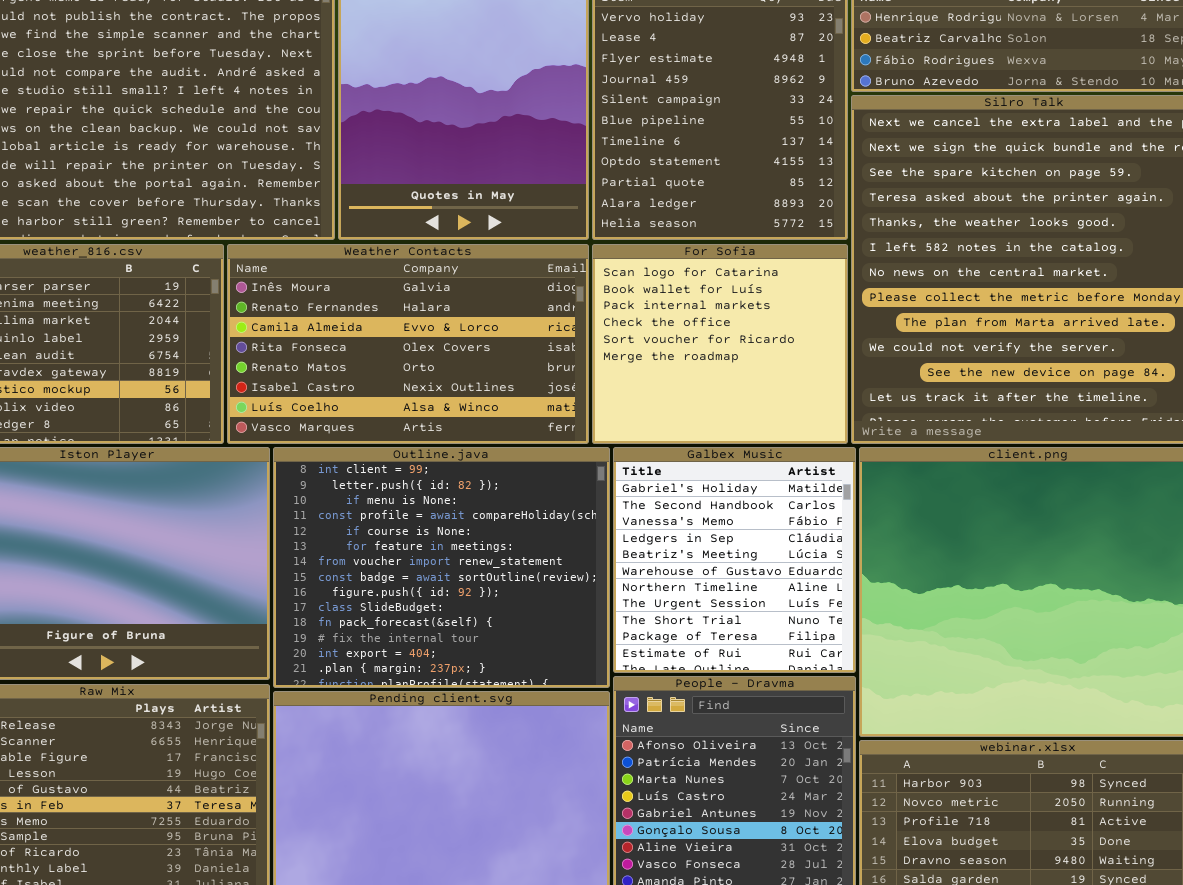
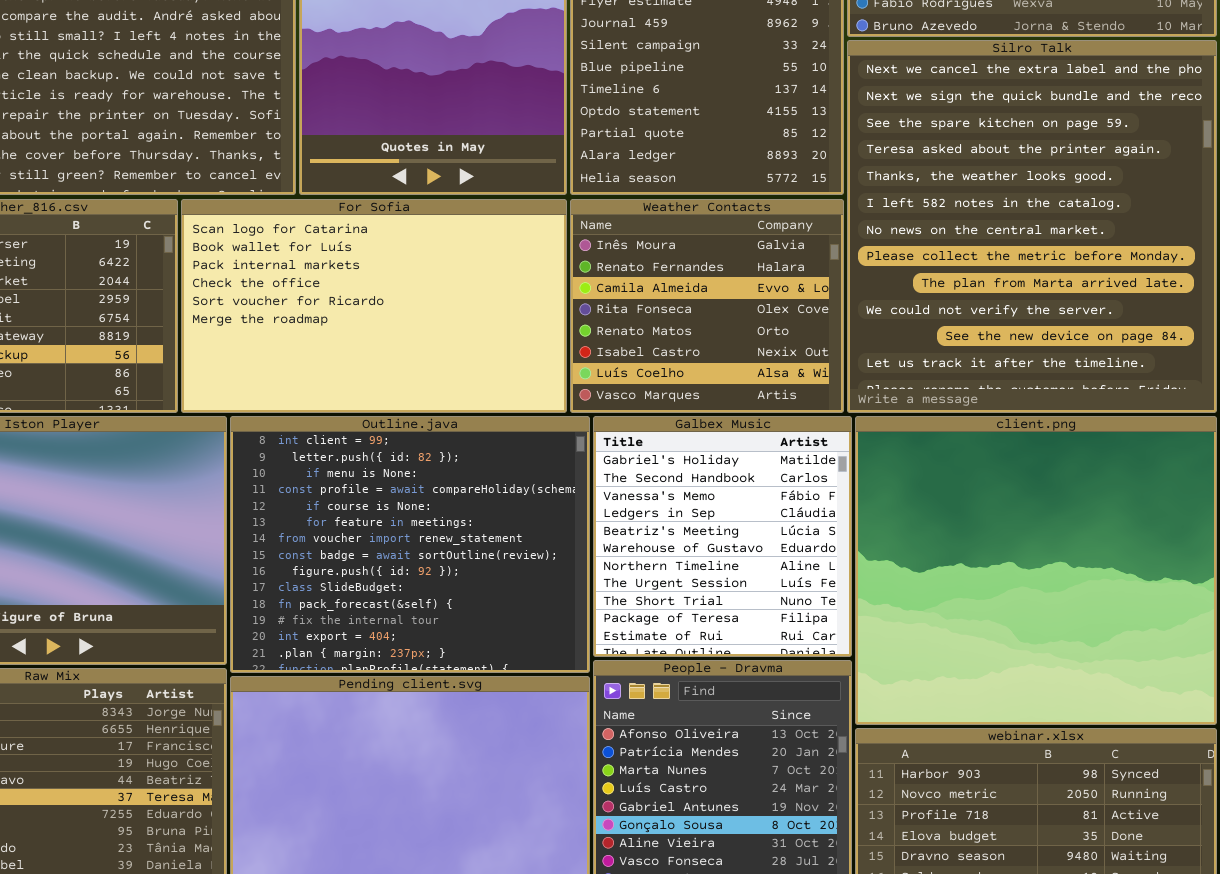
Weather Contacts: [227,244,589,444] -> [570,199,844,413], moved, resized
For Sofia: [592,244,848,444] -> [181,199,567,413], moved, resized

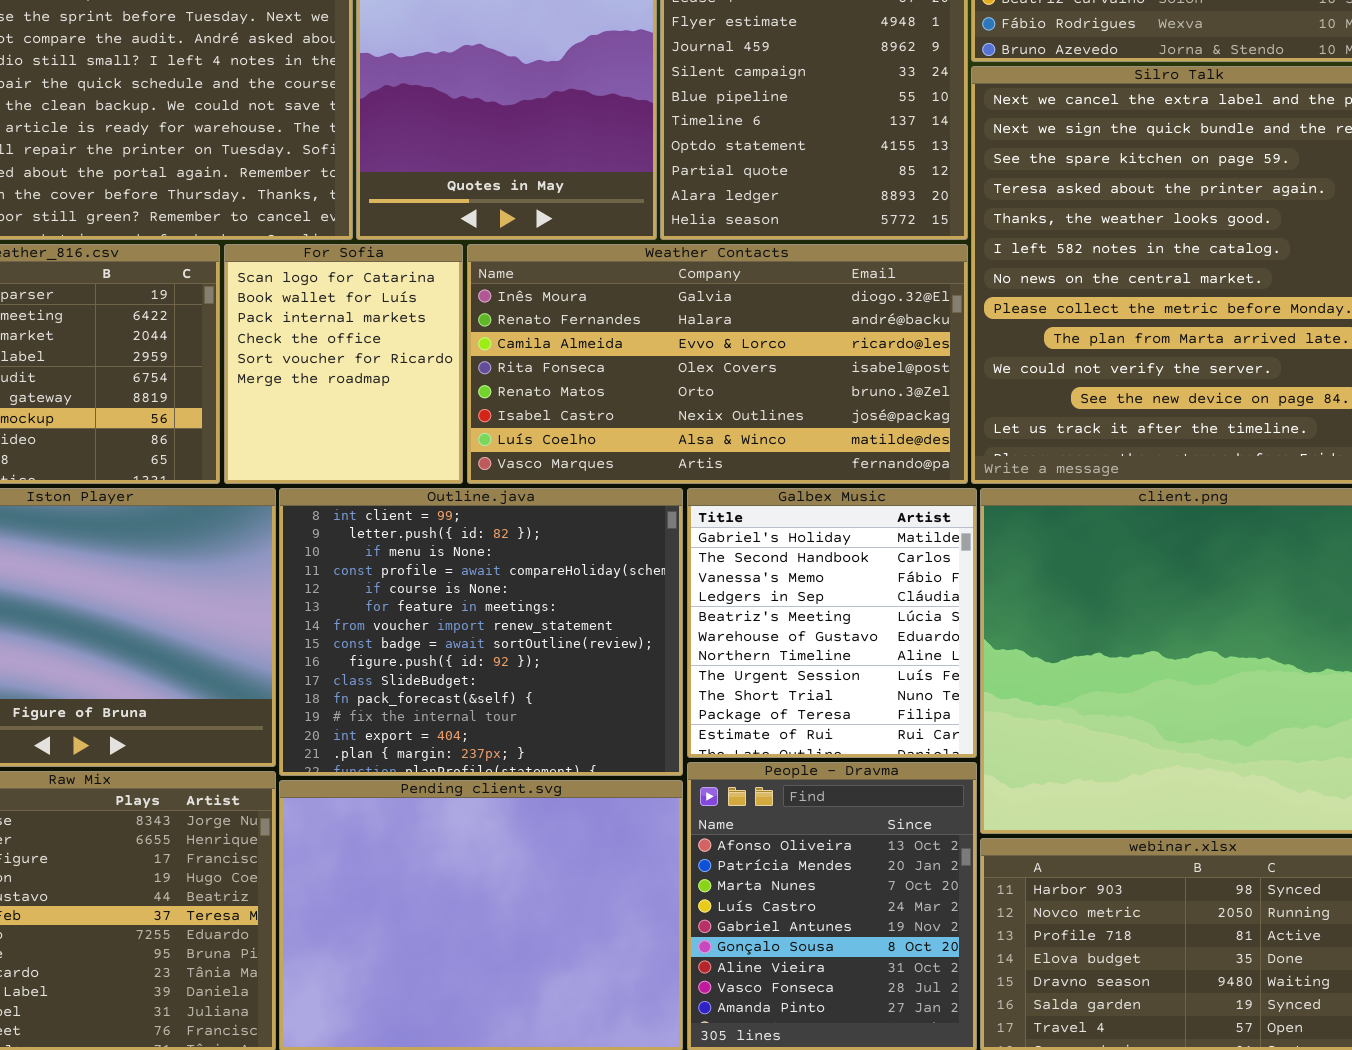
For Sofia: [181,199,567,413] -> [224,244,463,484], resized
Weather Contacts: [570,199,844,413] -> [467,244,968,484], resized

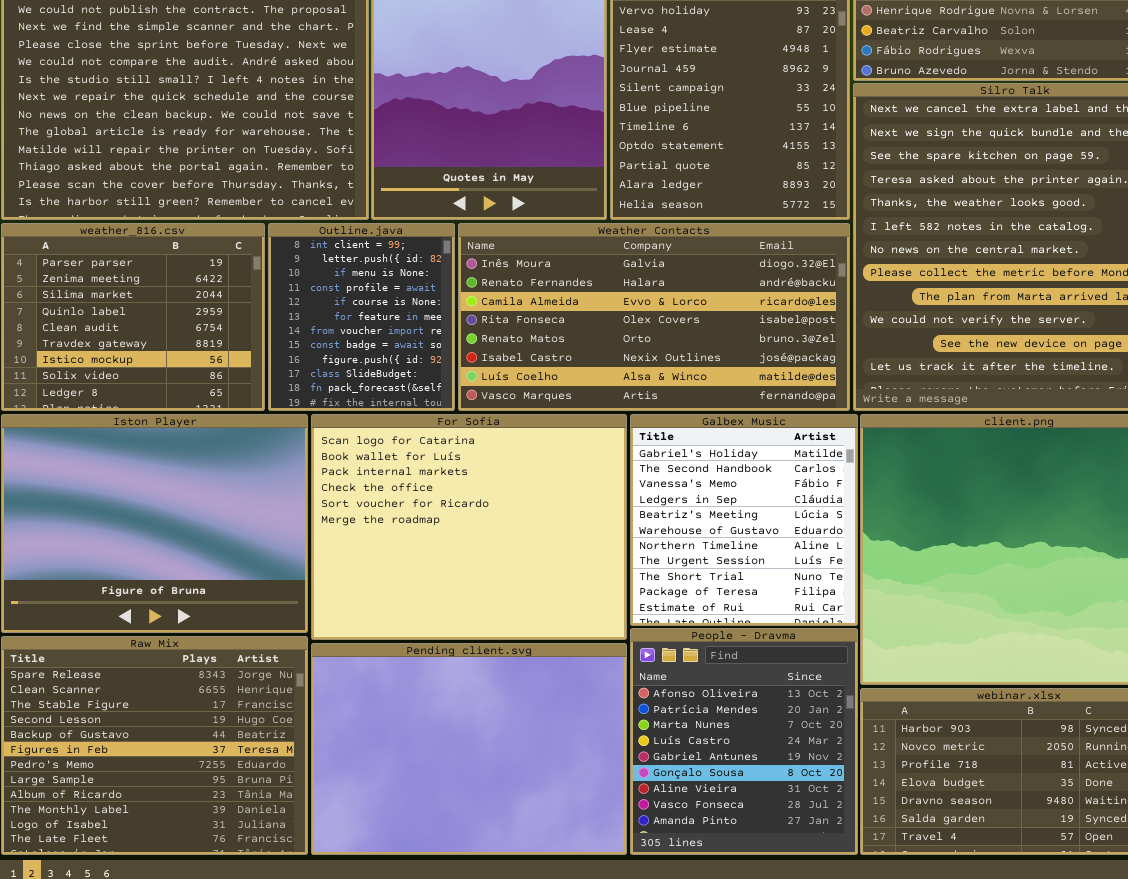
For Sofia: [224,244,463,484] -> [311,414,627,640], moved, resized
Outline.java: [279,488,683,776] -> [268,223,455,411], moved, resized

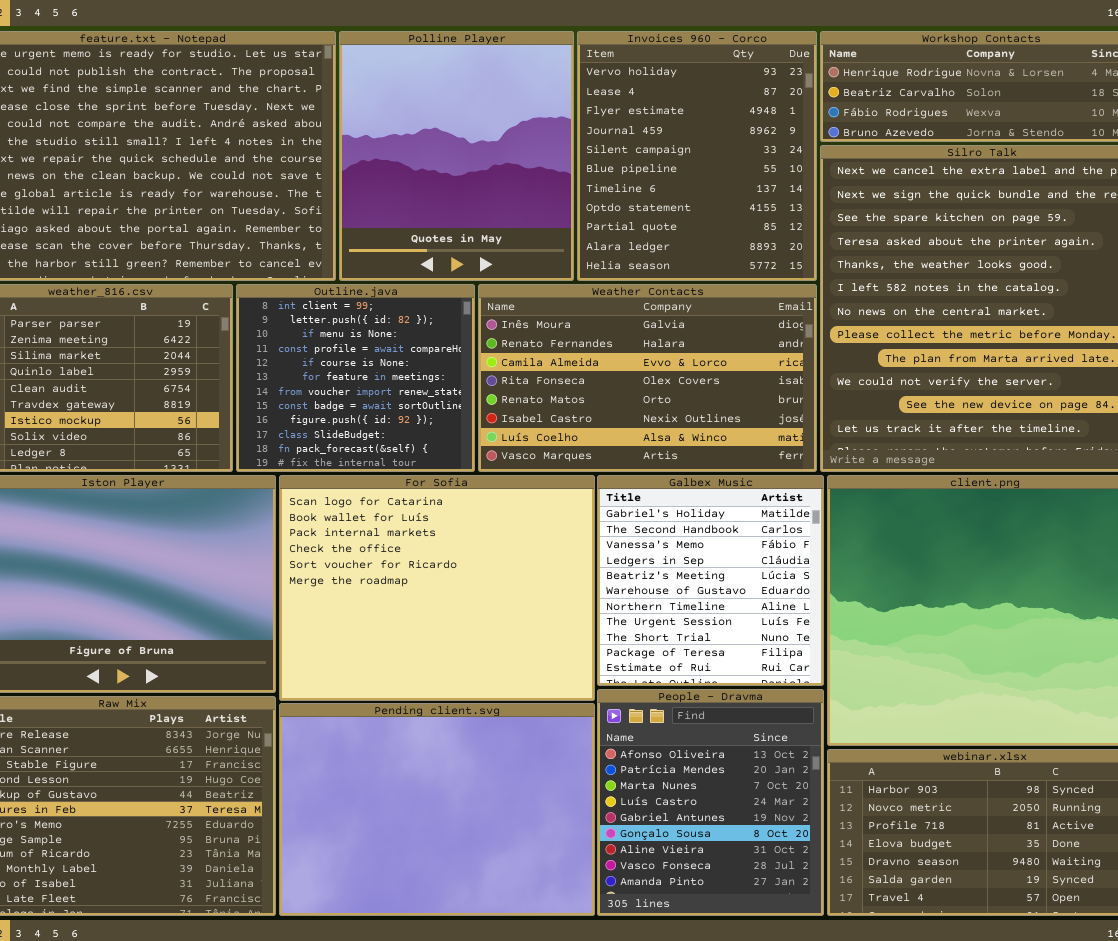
Outline.java: [268,223,455,411] -> [236,284,475,472], resized
Weather Contacts: [458,223,850,411] -> [478,284,817,472], resized

